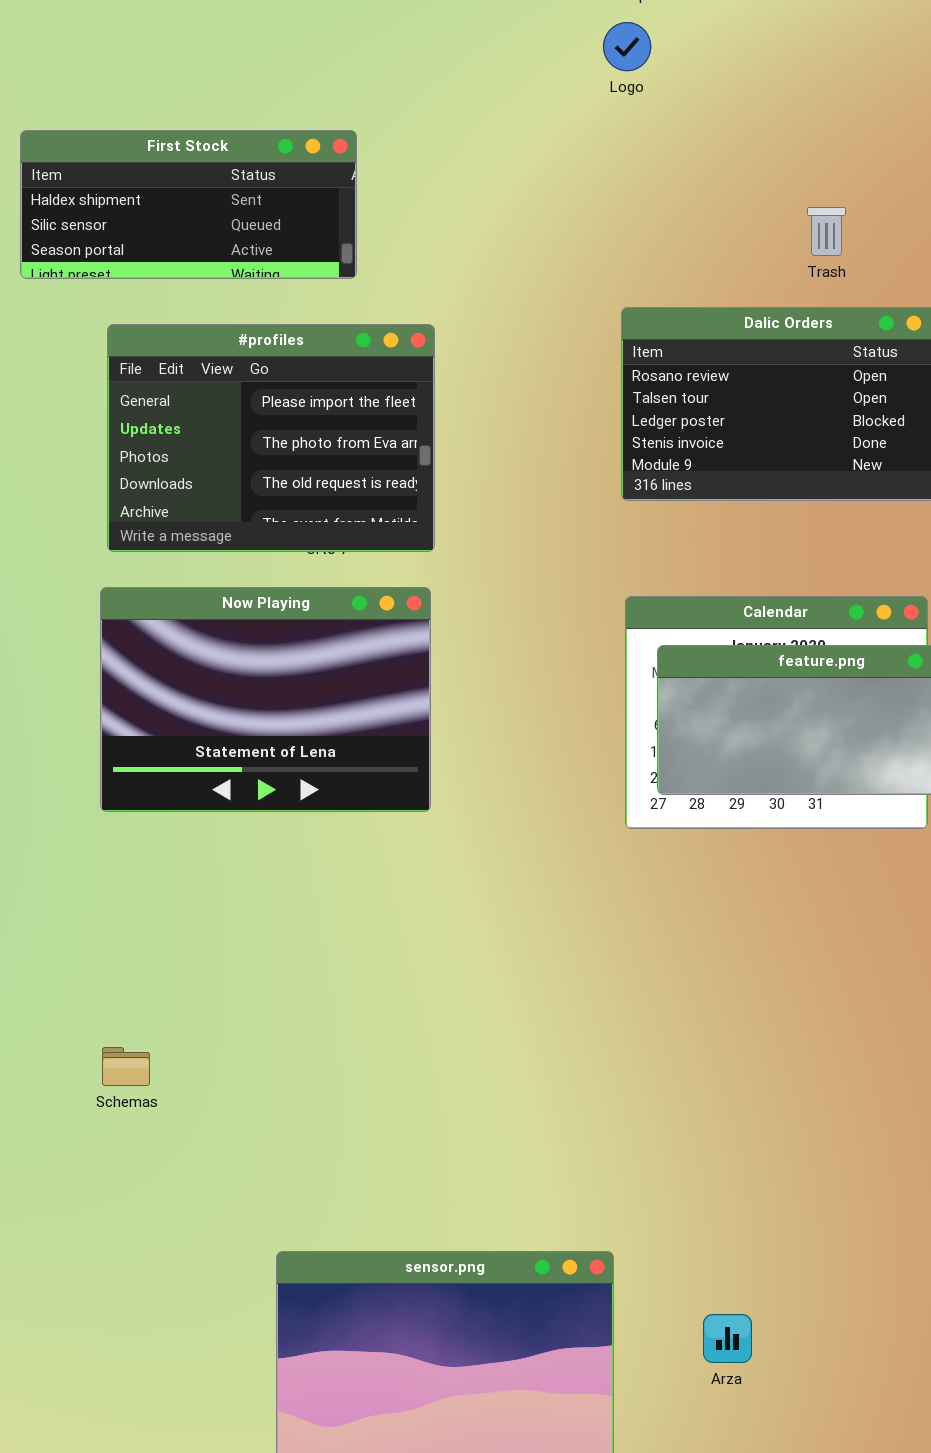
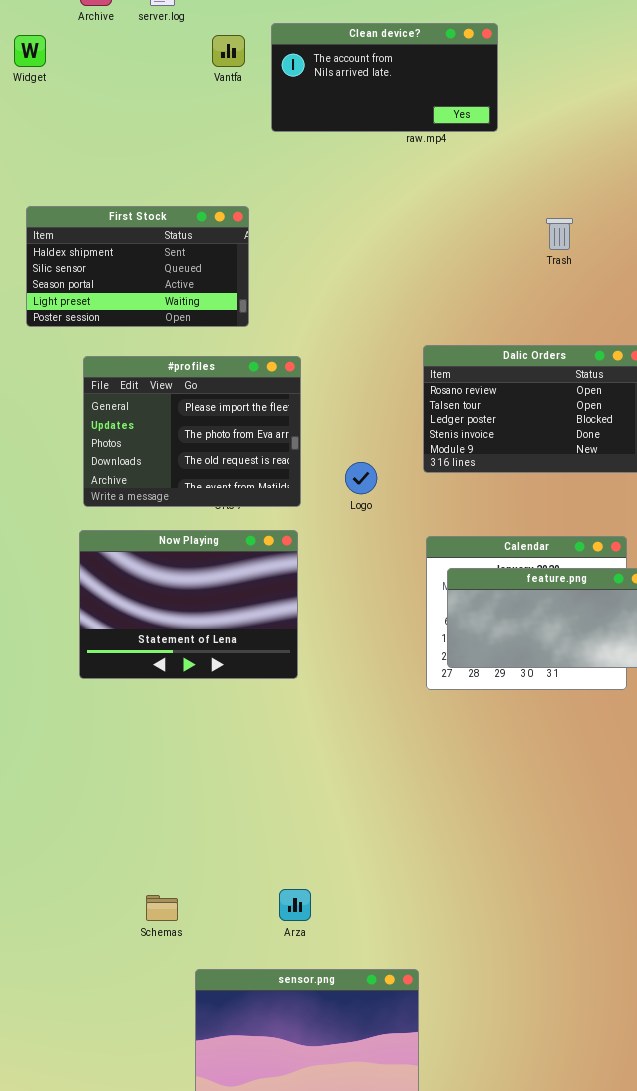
Logo: [603,22,651,71] -> [345,462,377,494], moved
First Stock: [20,130,357,279] -> [26,206,249,327], resized
Trash: [807,207,846,256] -> [546,218,573,250], moved
Schemas: [102,1047,150,1086] -> [146,895,178,921], moved
Arza: [703,1314,752,1363] -> [279,889,311,921], moved

